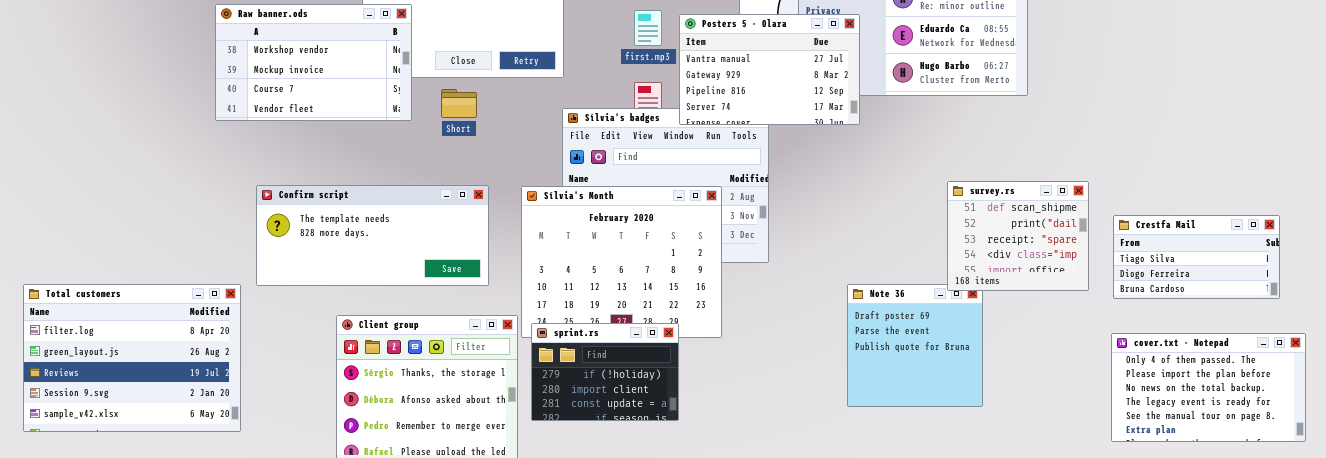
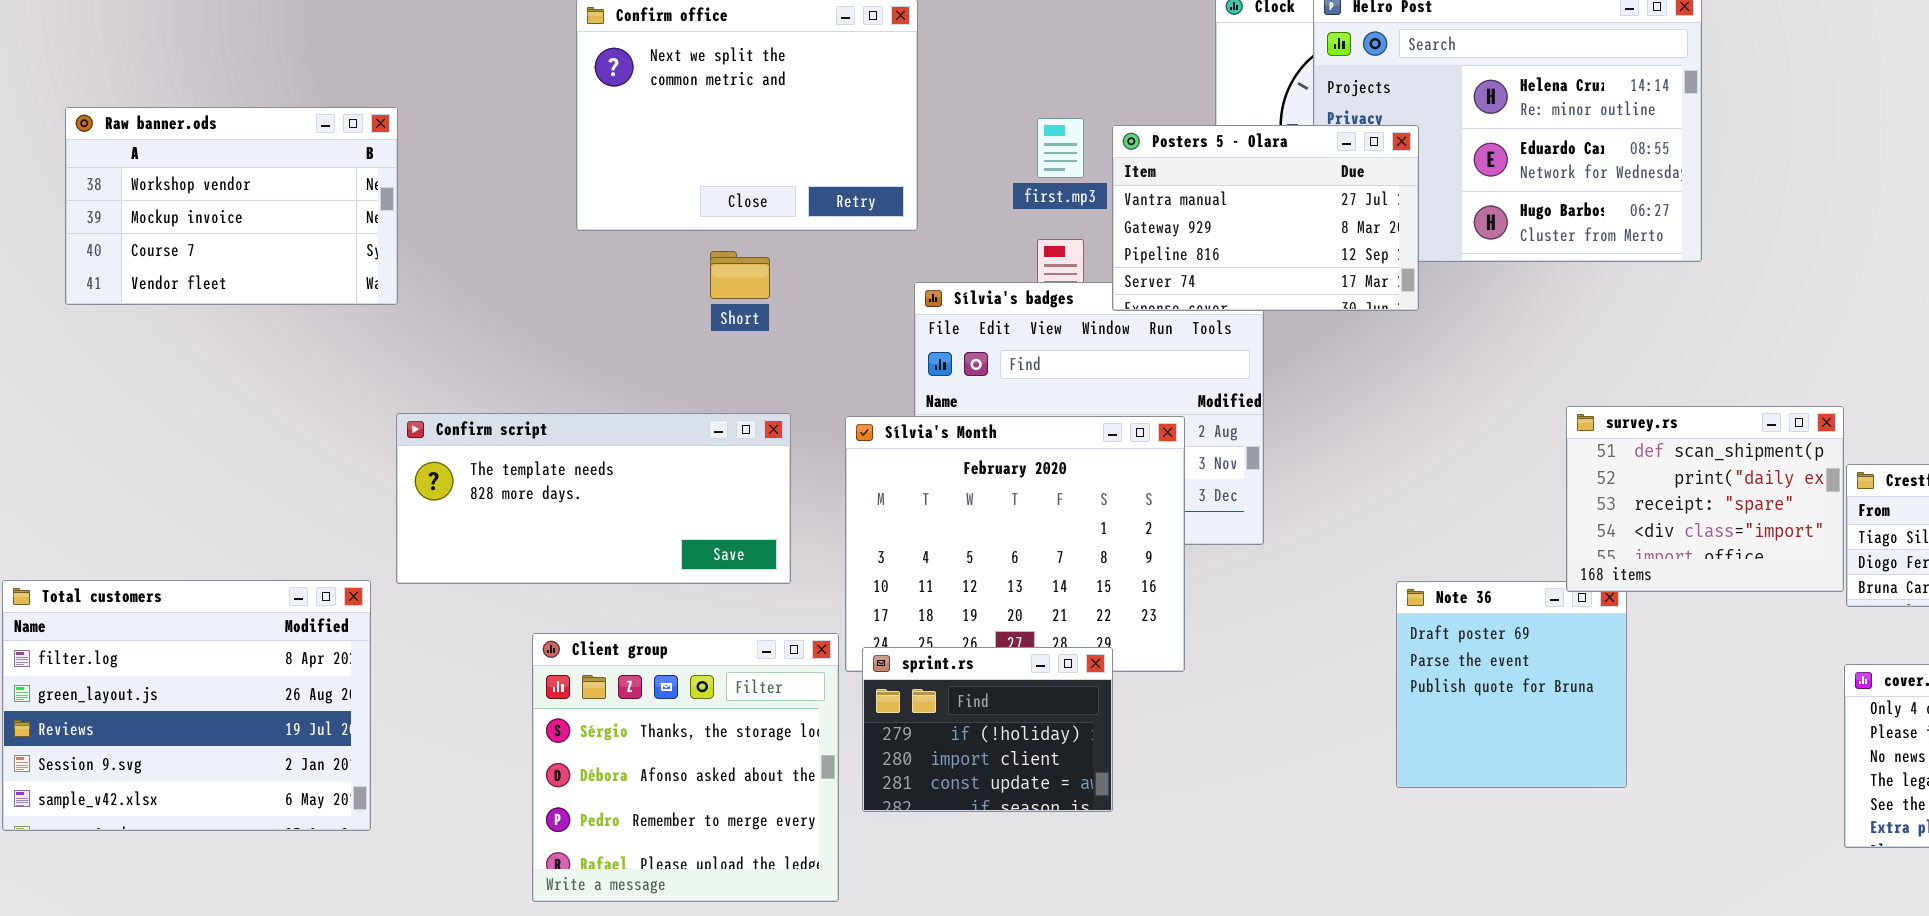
Raw banner.ods: [215,4,412,121] -> [65,107,398,305], moved
survey.rs: [947,181,1089,291] -> [1566,406,1844,592], resized

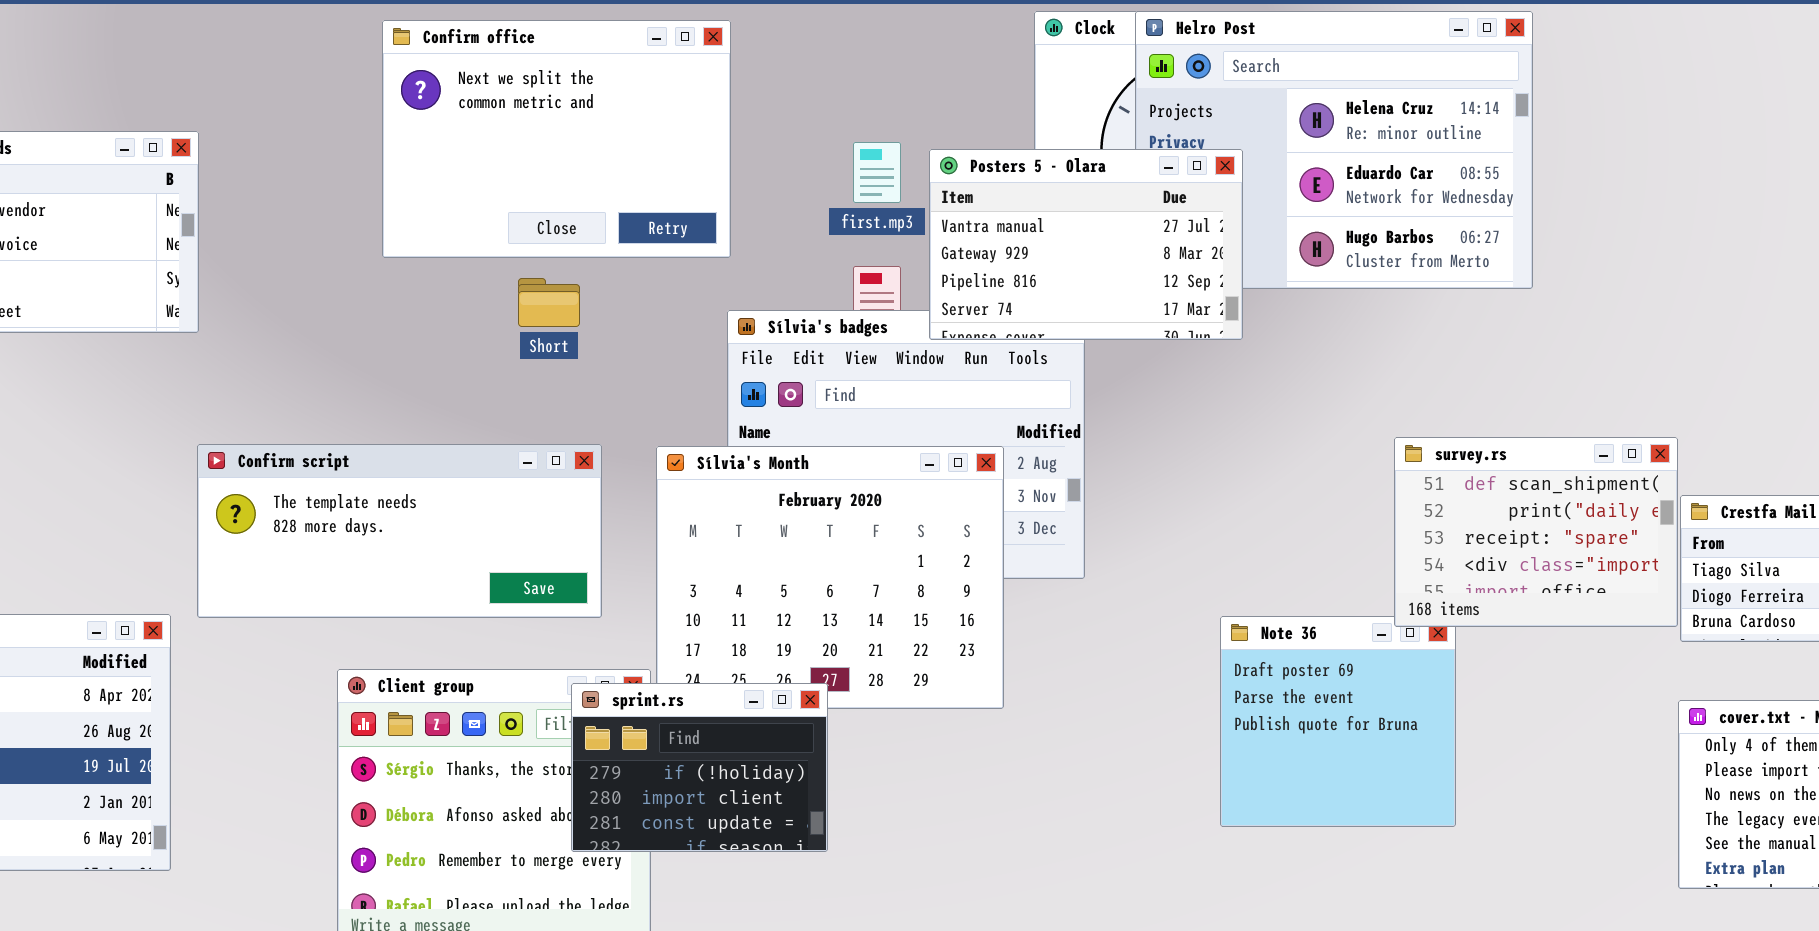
sprint.rs: [862,647,1113,812] -> [571,683,828,852], moved

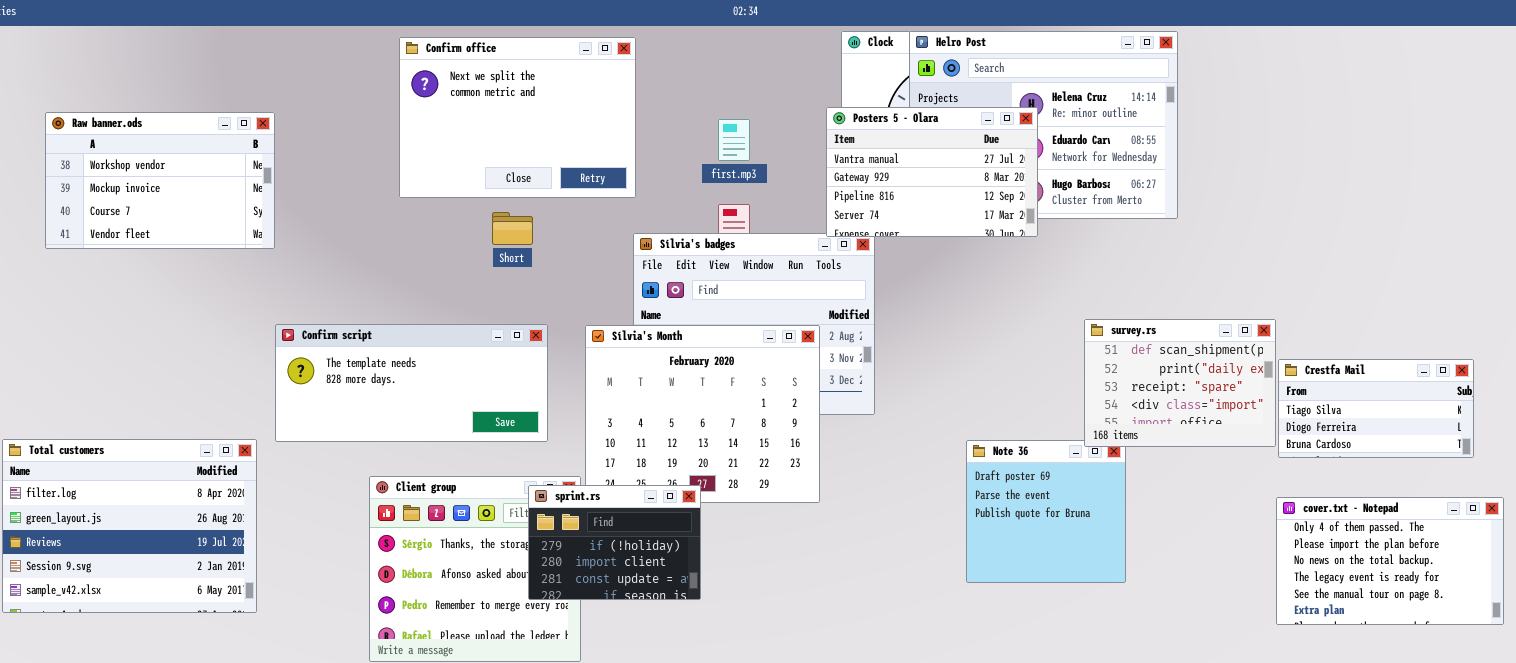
Posters 5 - Olara: [929,149,1243,340] -> [826,107,1038,237], moved

